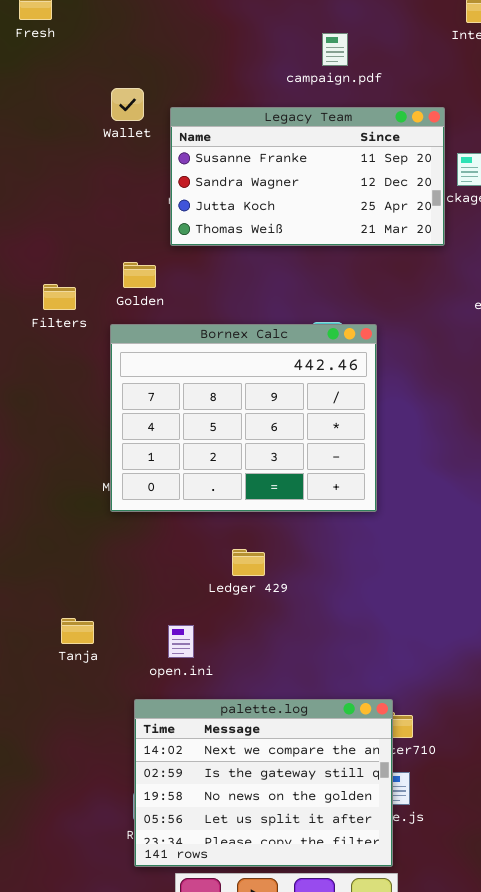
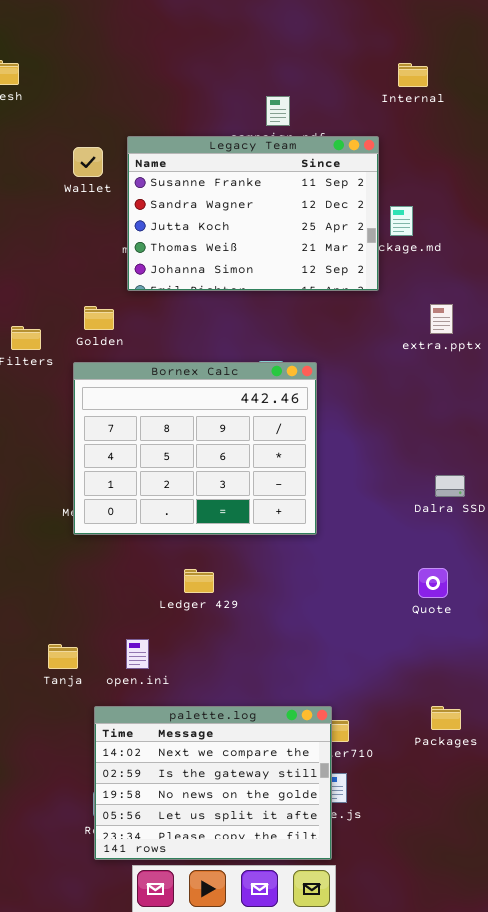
Legacy Team: [170,107,445,246] -> [127,136,379,291], resized
Tanja: [61,618,94,644] -> [48,644,78,669], moved

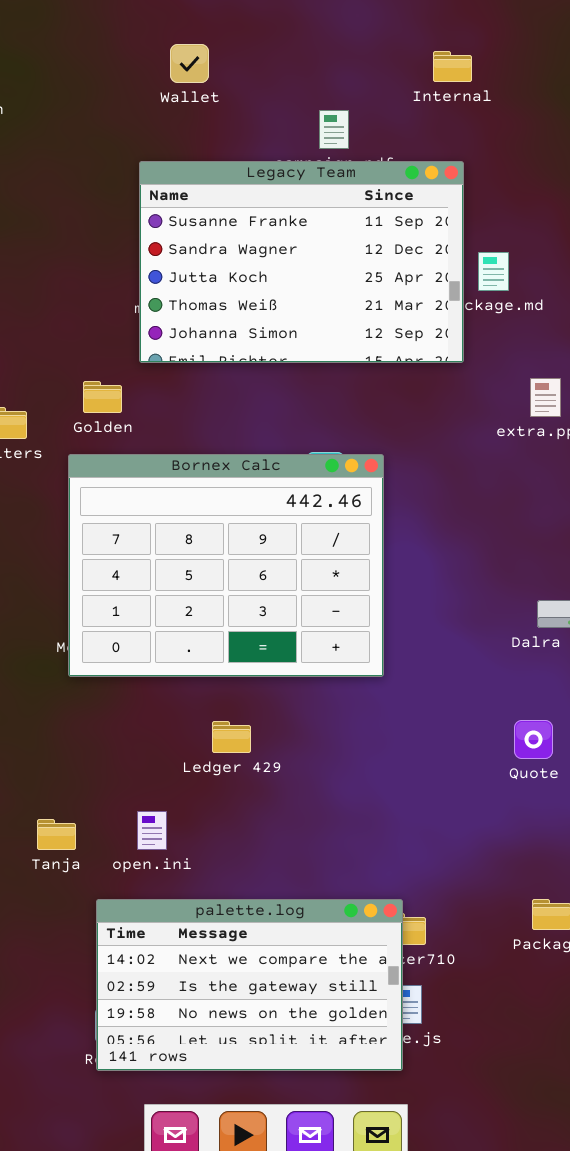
Internal: [398,63,428,87] -> [433,51,472,82], moved
Wallet: [73,147,103,177] -> [170,44,209,83], moved
palette.log: [94,706,332,860] -> [96,899,403,1071], resized

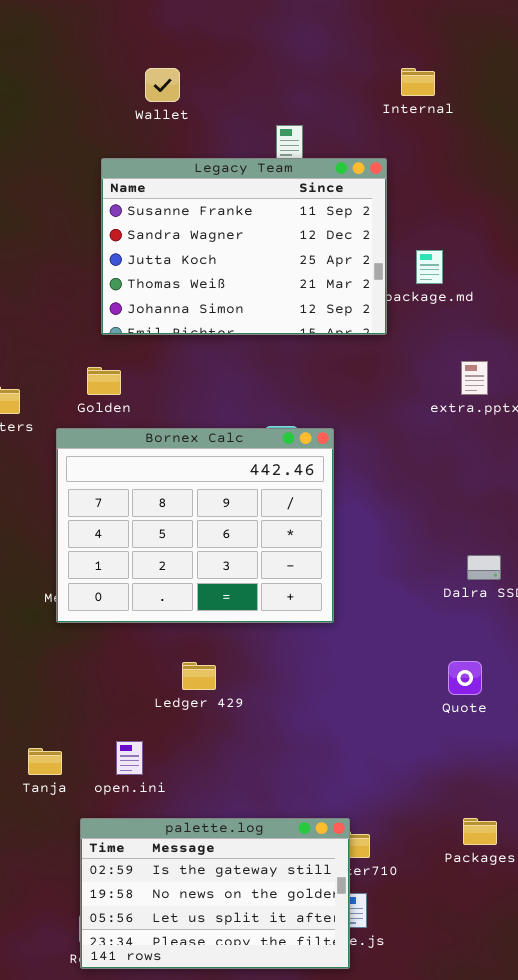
Internal: [433,51,472,82] -> [401,68,435,96], moved
Legacy Team: [139,161,464,363] -> [101,158,387,335], moved
Golden: [83,381,122,413] -> [87,367,121,395], moved
palette.log: [96,899,403,1071] -> [80,818,350,969], scrolled down 1 row

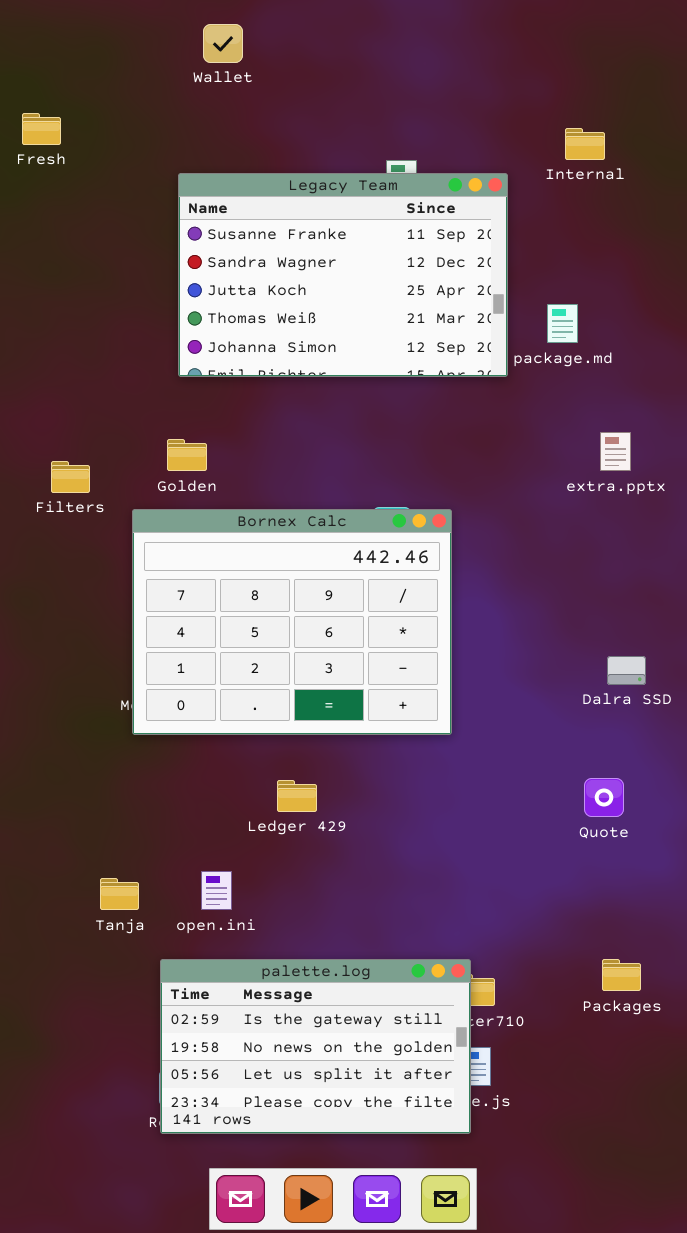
Wallet: [145,68,180,102] -> [203,24,243,63], moved
Internal: [401,68,435,96] -> [565,128,605,160], moved
Legacy Team: [101,158,387,335] -> [178,173,508,377], moved

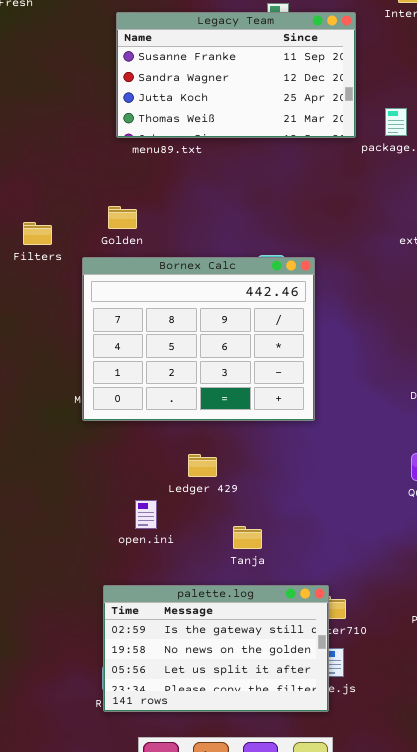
Legacy Team: [178,173,508,377] -> [116,12,356,138], resized
open.ini: [201,871,232,910] -> [135,500,157,529], moved
Tanja: [100,878,139,910] -> [233,526,262,549], moved

